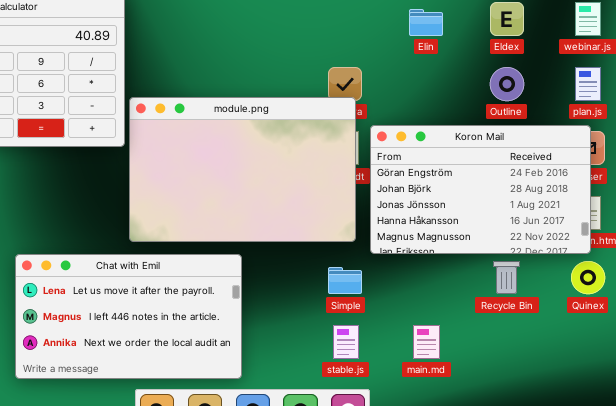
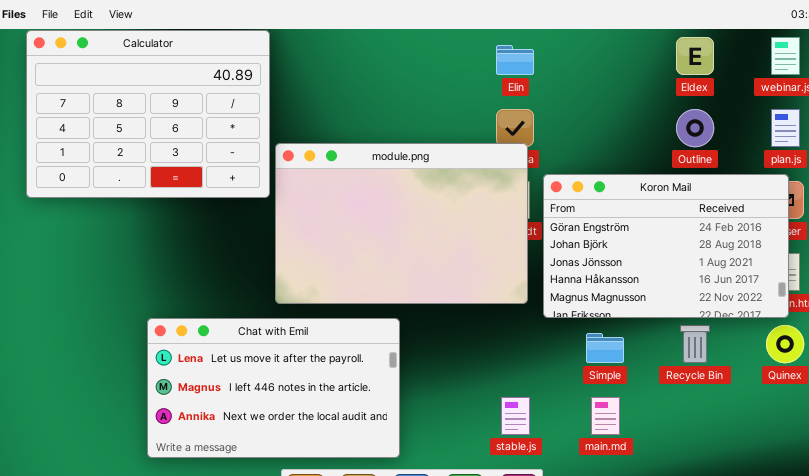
Elin: [409,9,443,36] -> [496,45,534,75], moved
Simple: [328,267,362,294] -> [586,333,624,363], moved

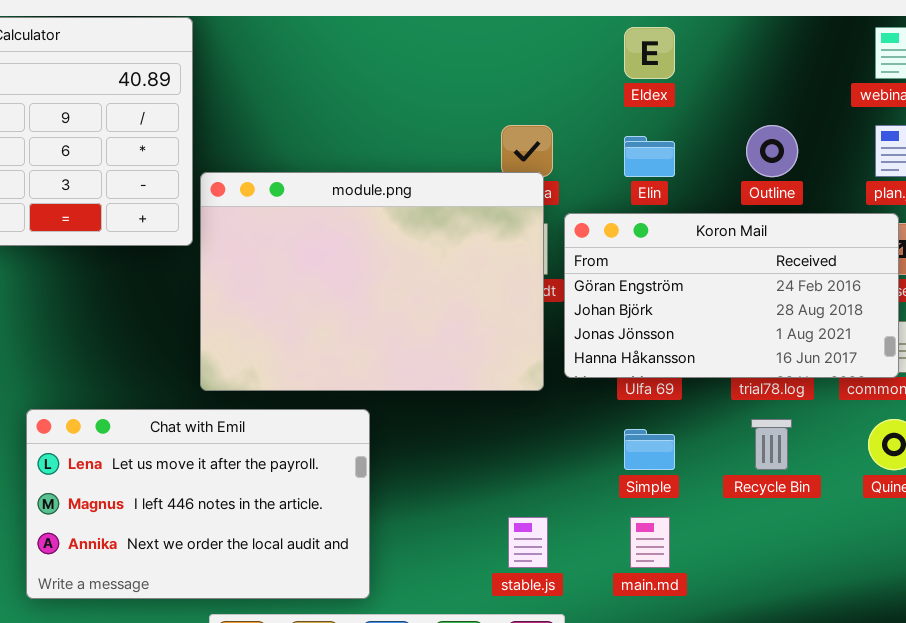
Eldex: [676,37,714,75] -> [624,27,675,79], moved
Elin: [496,45,534,75] -> [624,136,675,177], moved
Koron Mail: [543,174,789,318] -> [564,213,899,378], resized

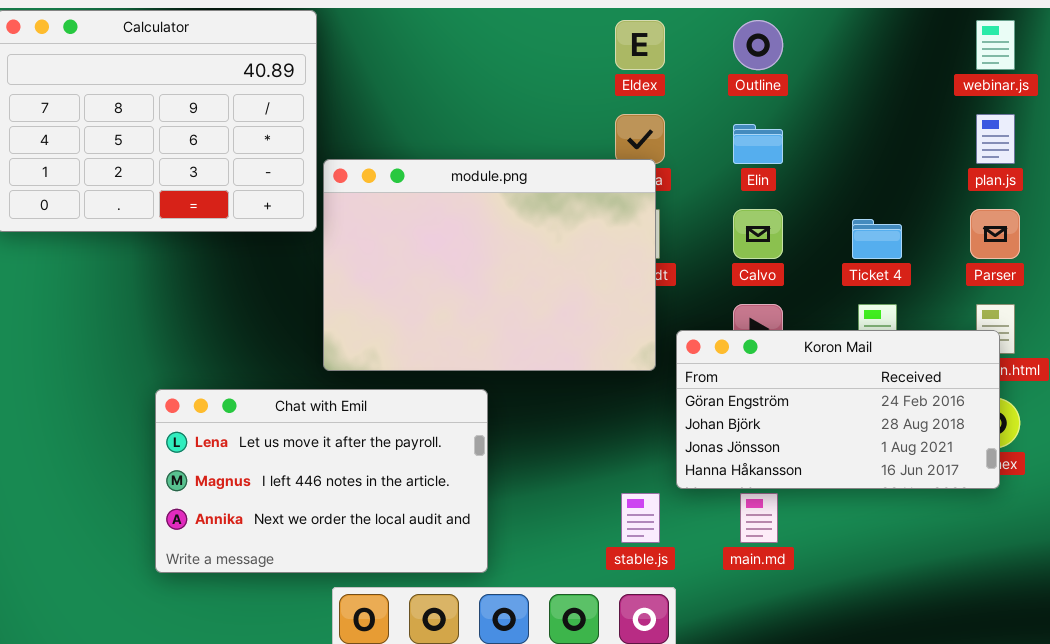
Eldex: [624,27,675,79] -> [615,20,665,70], moved
Outline: [746,125,798,177] -> [733,20,783,70], moved
Koron Mail: [564,213,899,378] -> [676,330,1000,489], moved

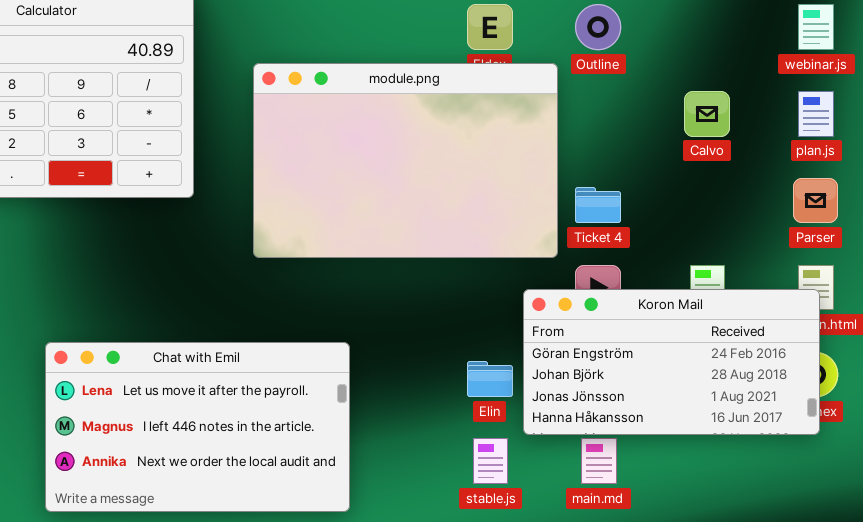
Elin: [733,124,783,164] -> [467,361,513,397], moved
module.png: [323,159,656,371] -> [253,63,558,258], moved
Calvo: [733,209,783,259] -> [684,91,730,137], moved
Ticket 4: [852,219,902,259] -> [575,187,621,223], moved

